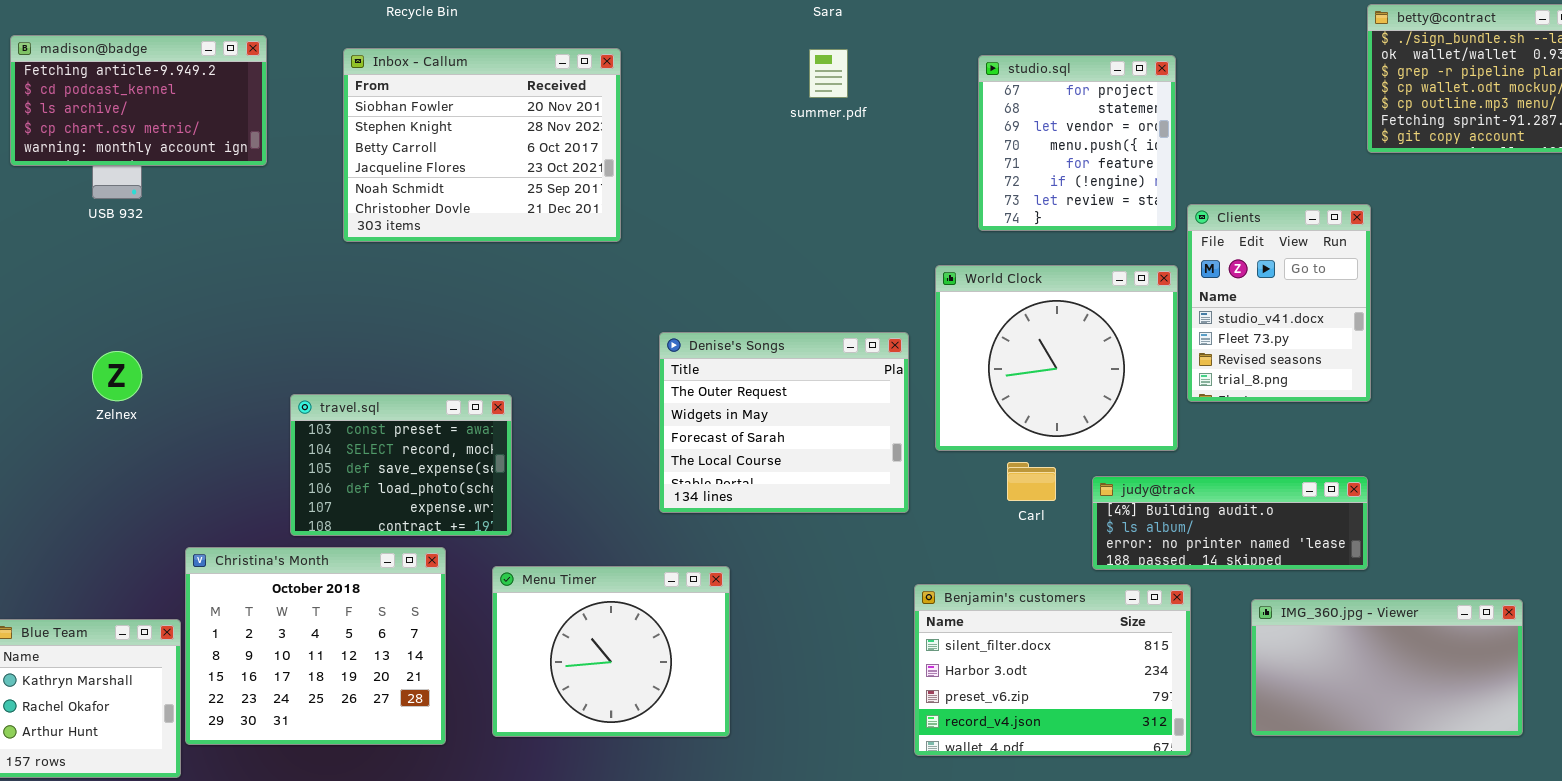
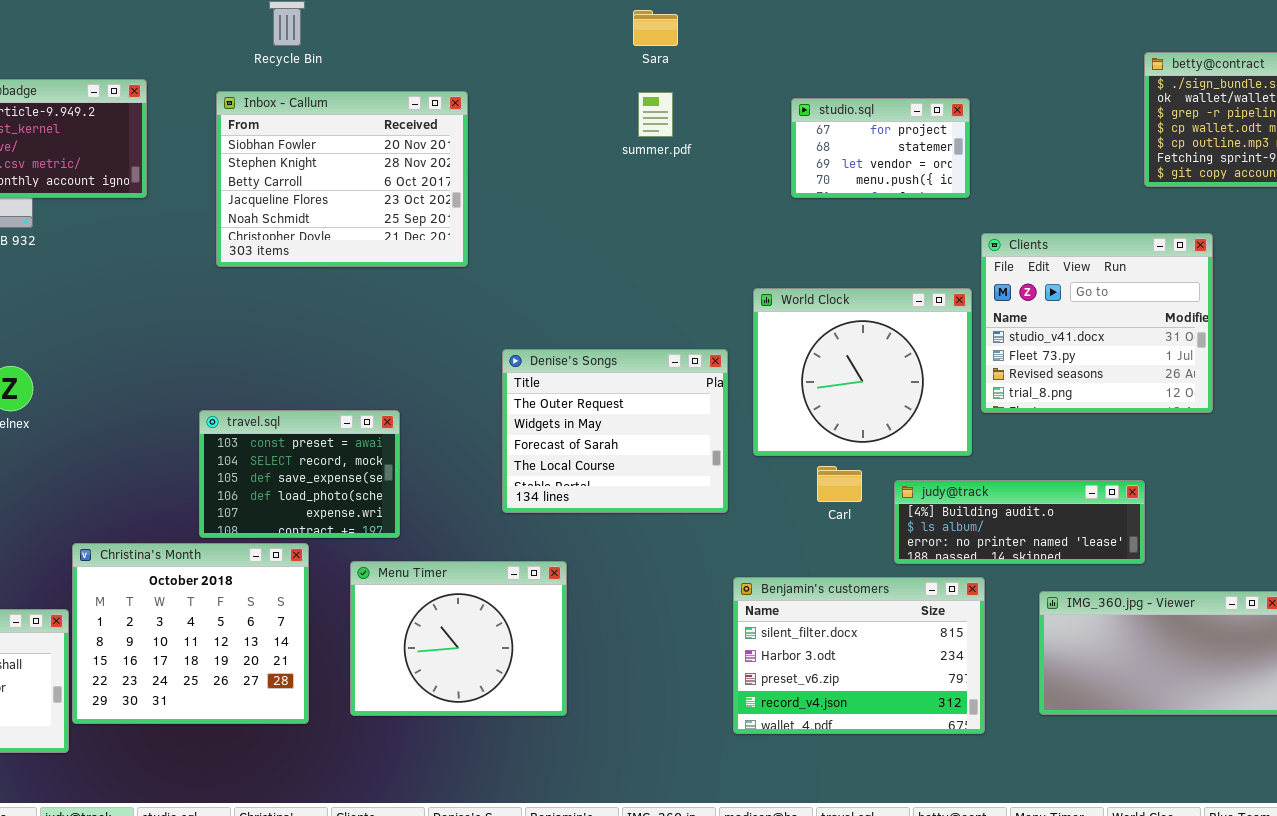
studio.sql: [978,55,1176,231] -> [791,98,970,198], resized
Clients: [1187,204,1371,402] -> [981,233,1213,413], resized
travel.sql: [290,394,512,536] -> [199,410,400,538], moved

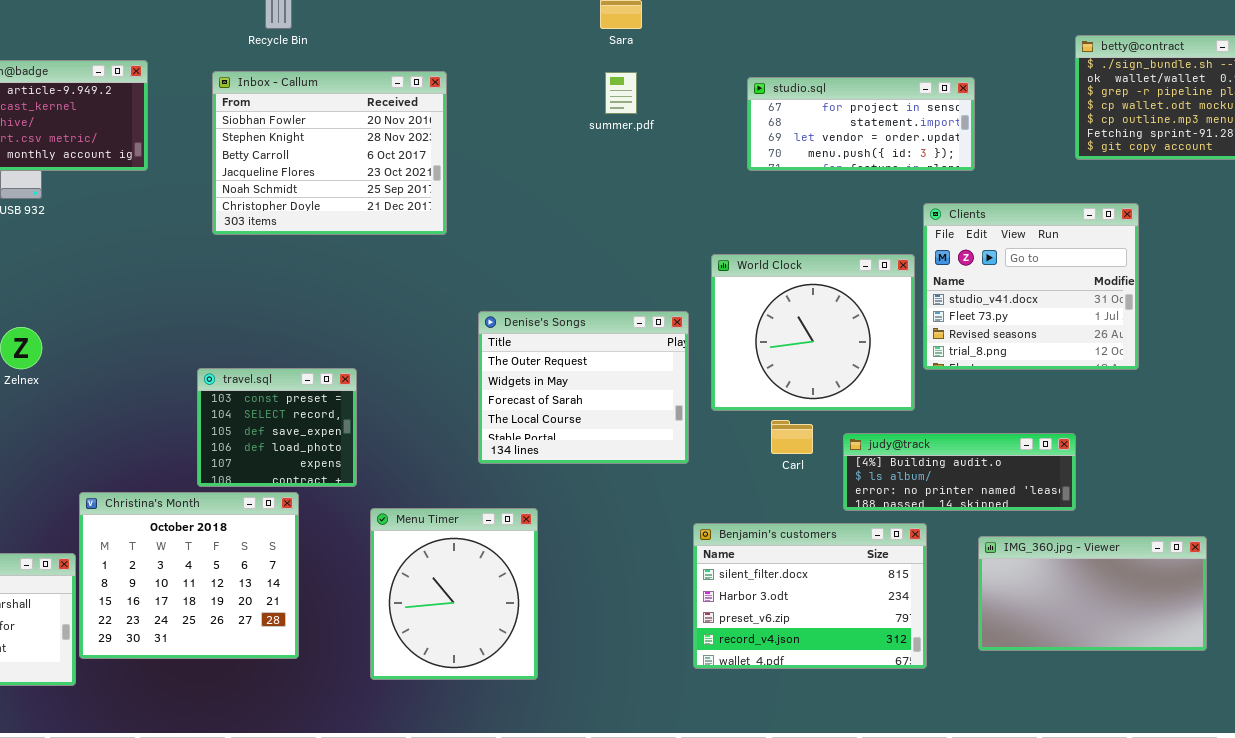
studio.sql: [791,98,970,198] -> [747,77,975,171], resized
travel.sql: [199,410,400,538] -> [197,368,357,487], resized
Menu Timer: [350,561,567,716] -> [370,508,538,680], resized

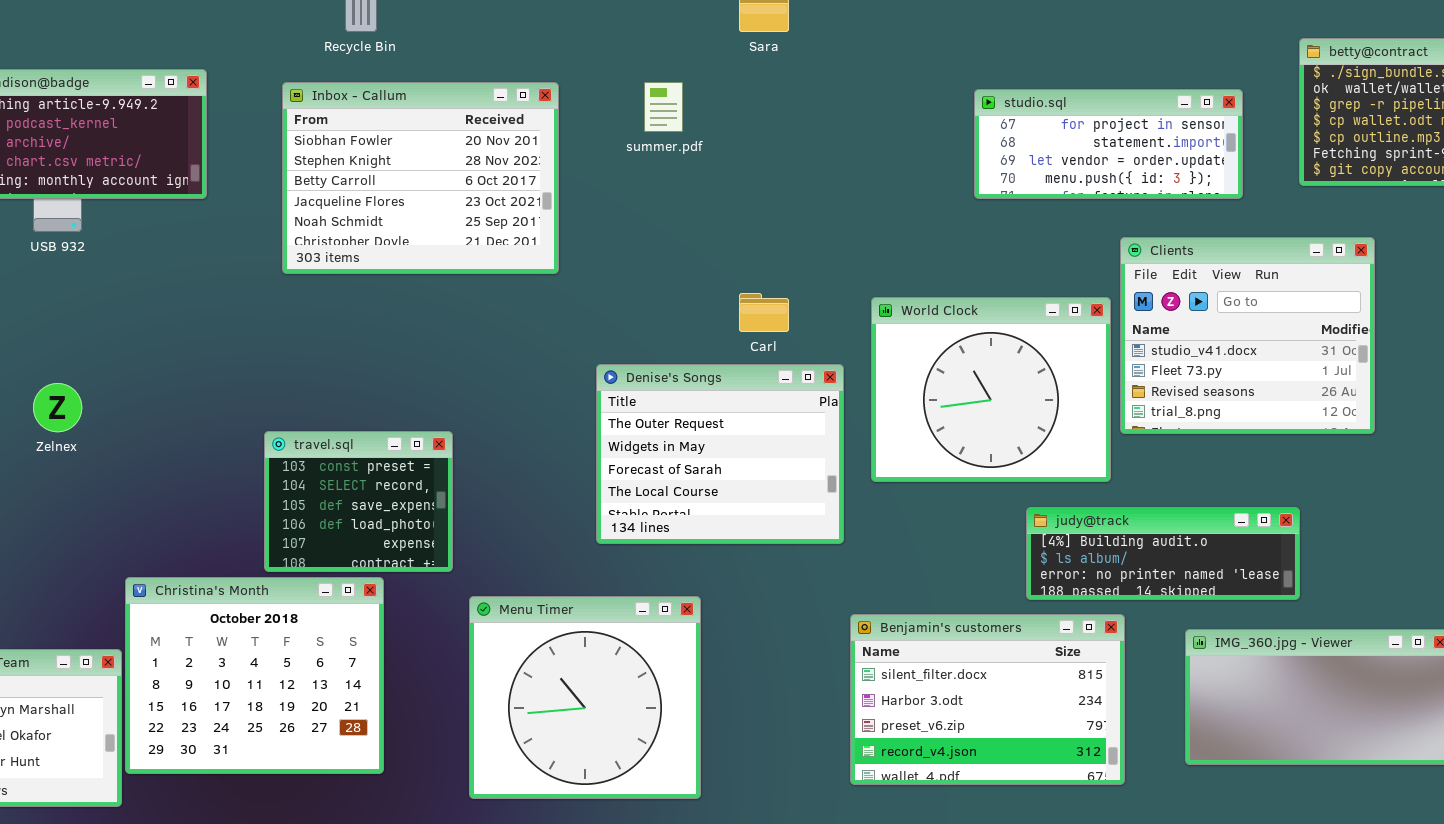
summer.pdf: [605,72,637,114] -> [644,82,683,132], moved
studio.sql: [747,77,975,171] -> [974,89,1243,199], moved
Carl: [771,420,813,454] -> [739,293,789,332], moved
Menu Timer: [370,508,538,680] -> [469,596,701,799], resized

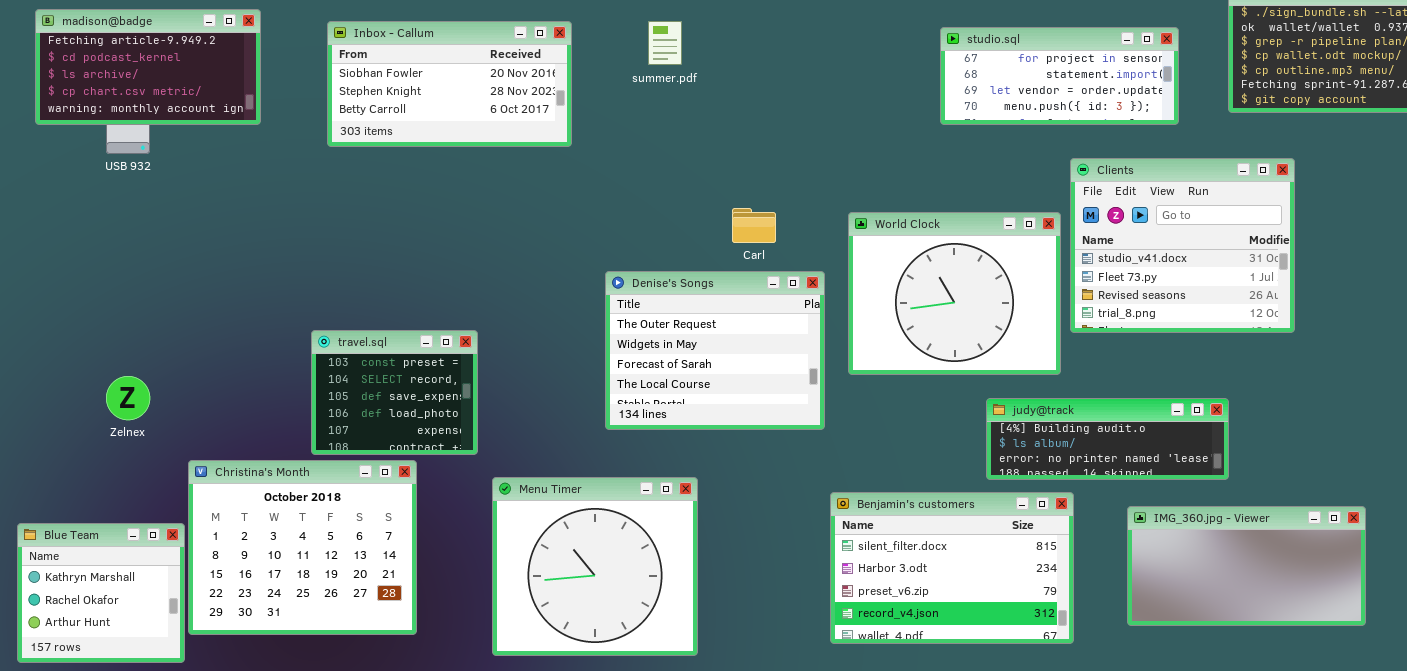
Inbox - Callum: [282,82,559,274] -> [327,21,572,147], resized
Zelnex: [33,383,82,432] -> [106,376,150,420], moved

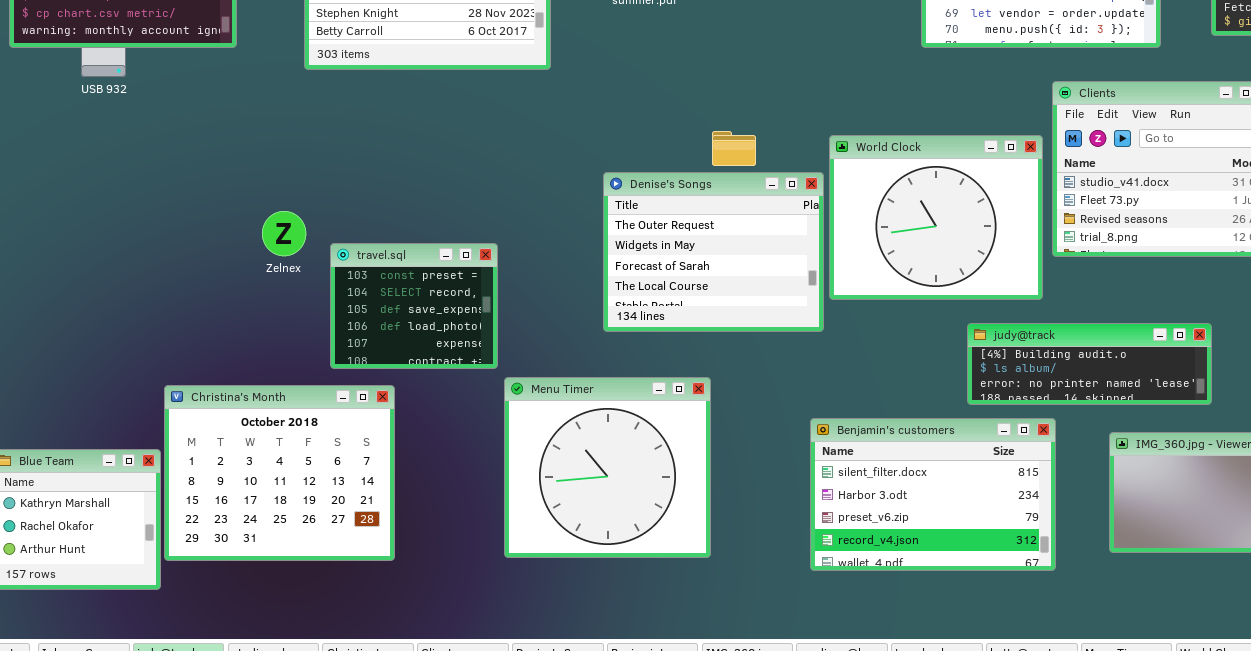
Denise's Songs: [605,271,825,430] -> [603,172,824,332], moved
travel.sql: [311,330,478,455] -> [330,243,498,369], moved
Zelnex: [106,376,150,420] -> [262,211,306,256], moved
Menu Timer: [492,477,698,656] -> [504,377,711,558], moved

